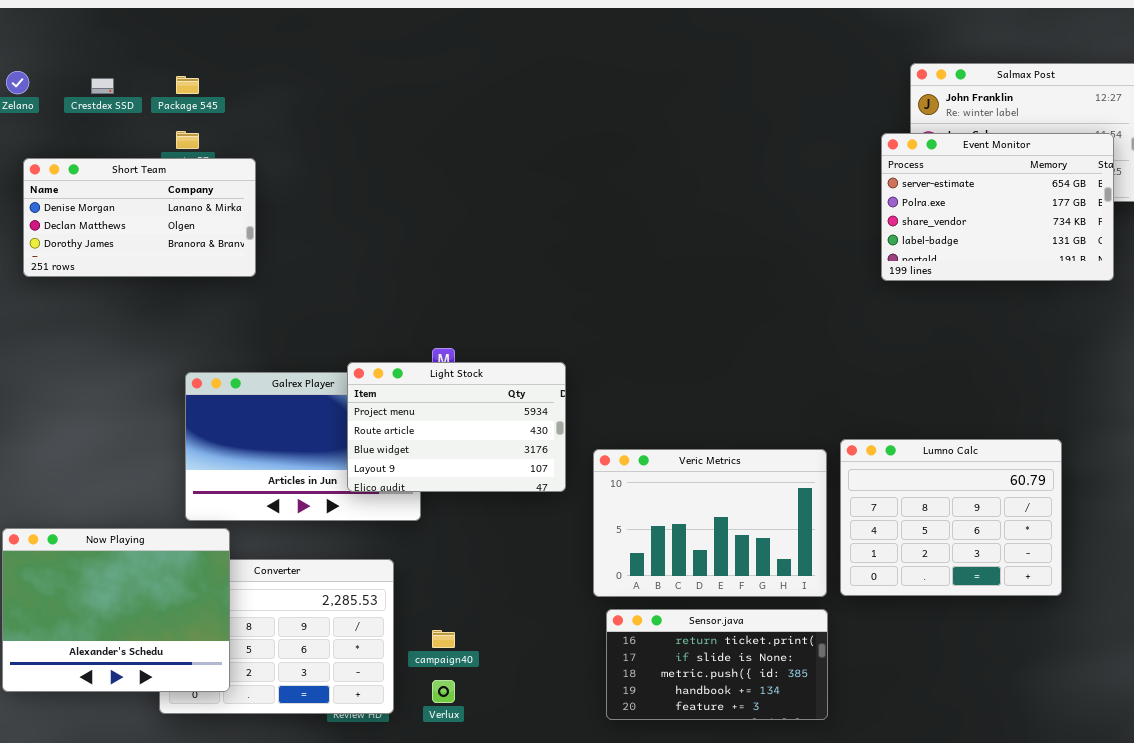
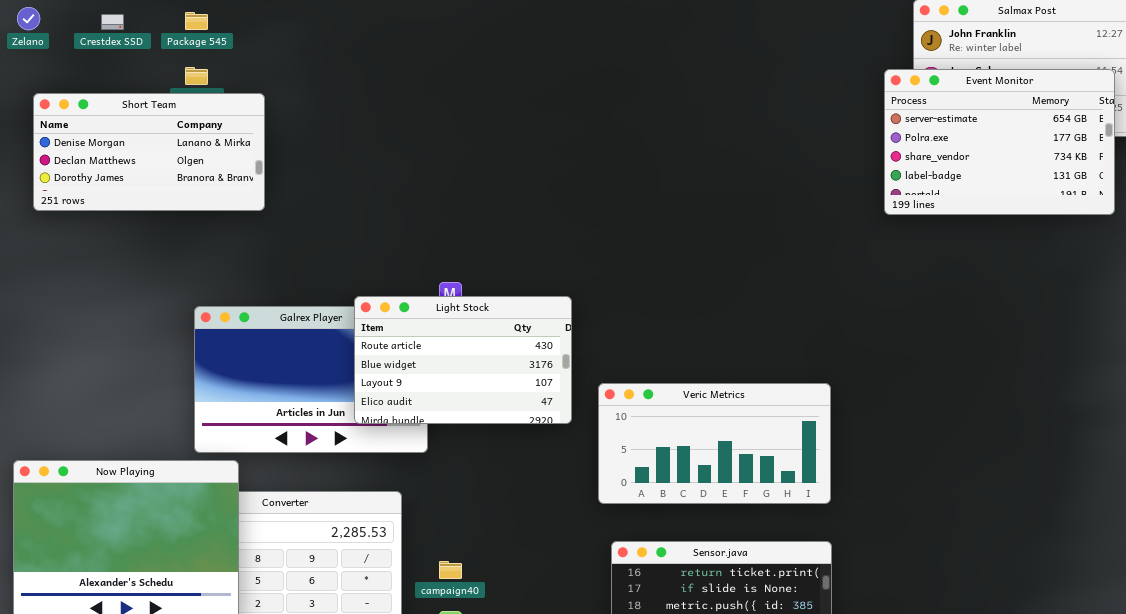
Light Stock: [347,362,566,492] -> [354,296,572,424], scrolled down 1 row
Lumno Calc: [840,439,1062,596] -> none, closed
Veric Metrics: [593,449,827,597] -> [598,383,831,504], resized

